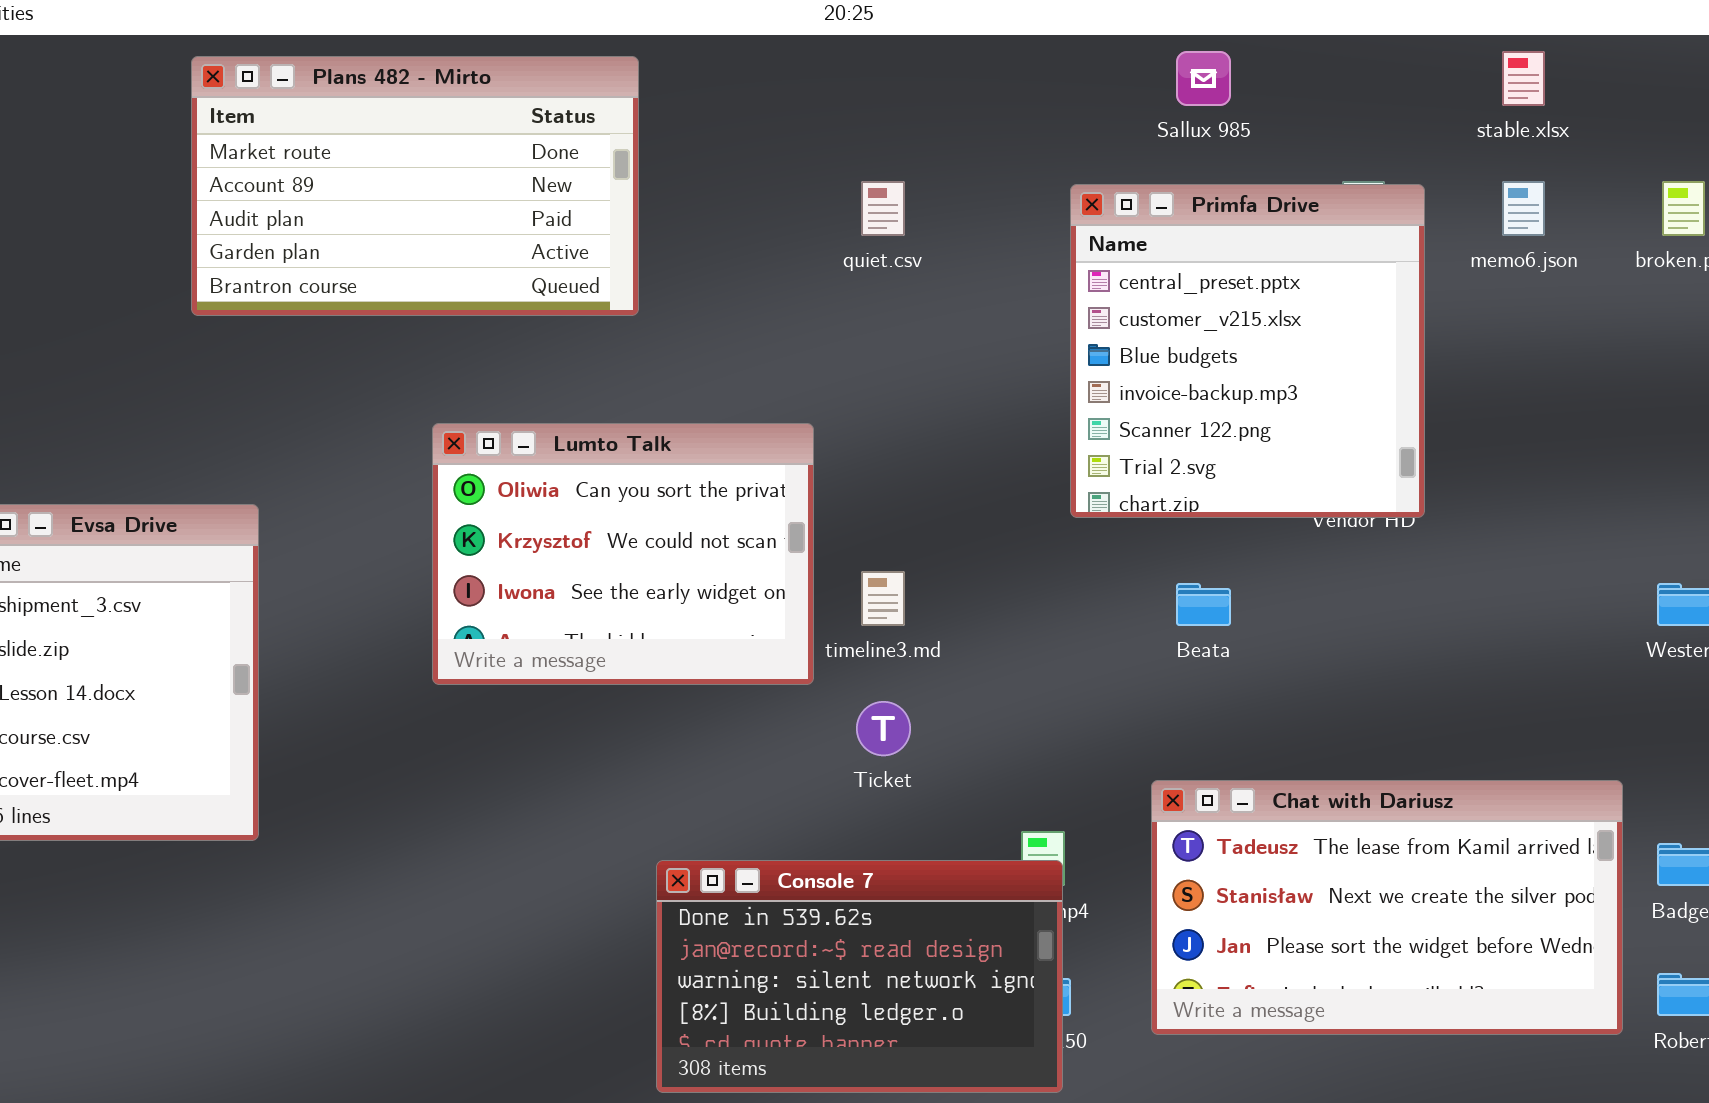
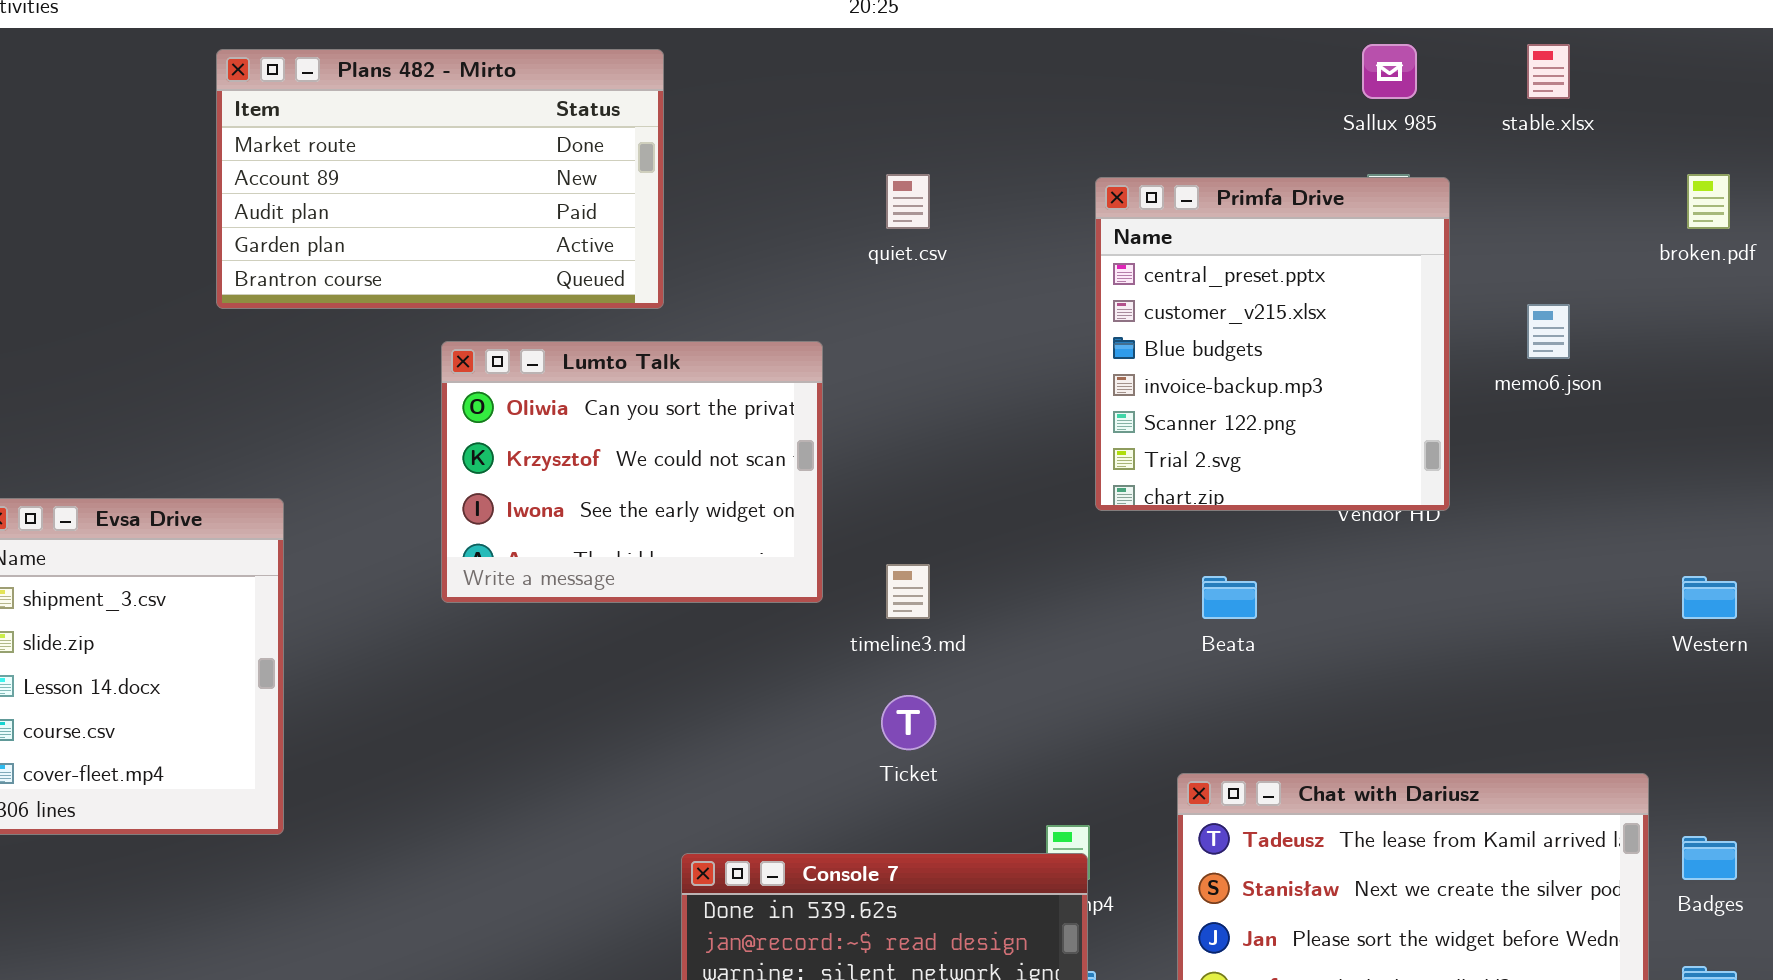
Sallux 985: [1176,51,1231,106] -> [1362,44,1417,99], moved
memo6.json: [1502,181,1545,236] -> [1527,304,1570,359], moved
Lumto Talk: [432,423,814,685] -> [441,341,823,603], moved

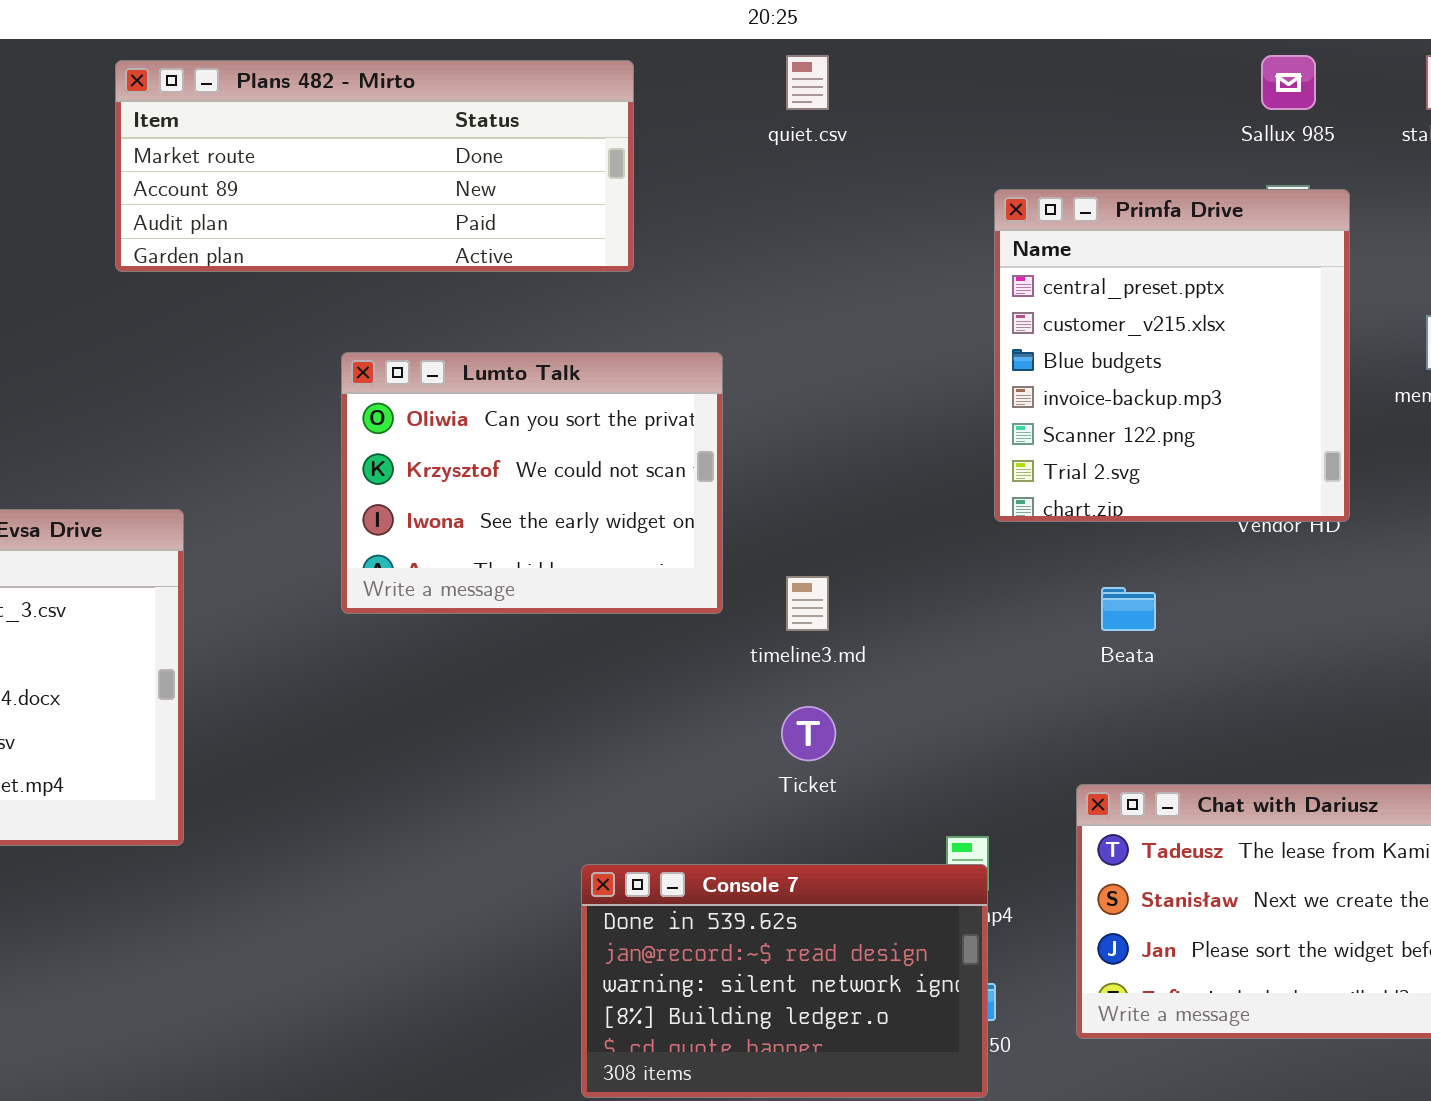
Plans 482 - Mirto: [216,49,664,309] -> [115,60,634,272], resized
quiet.csv: [886,174,930,229] -> [786,55,829,110], moved

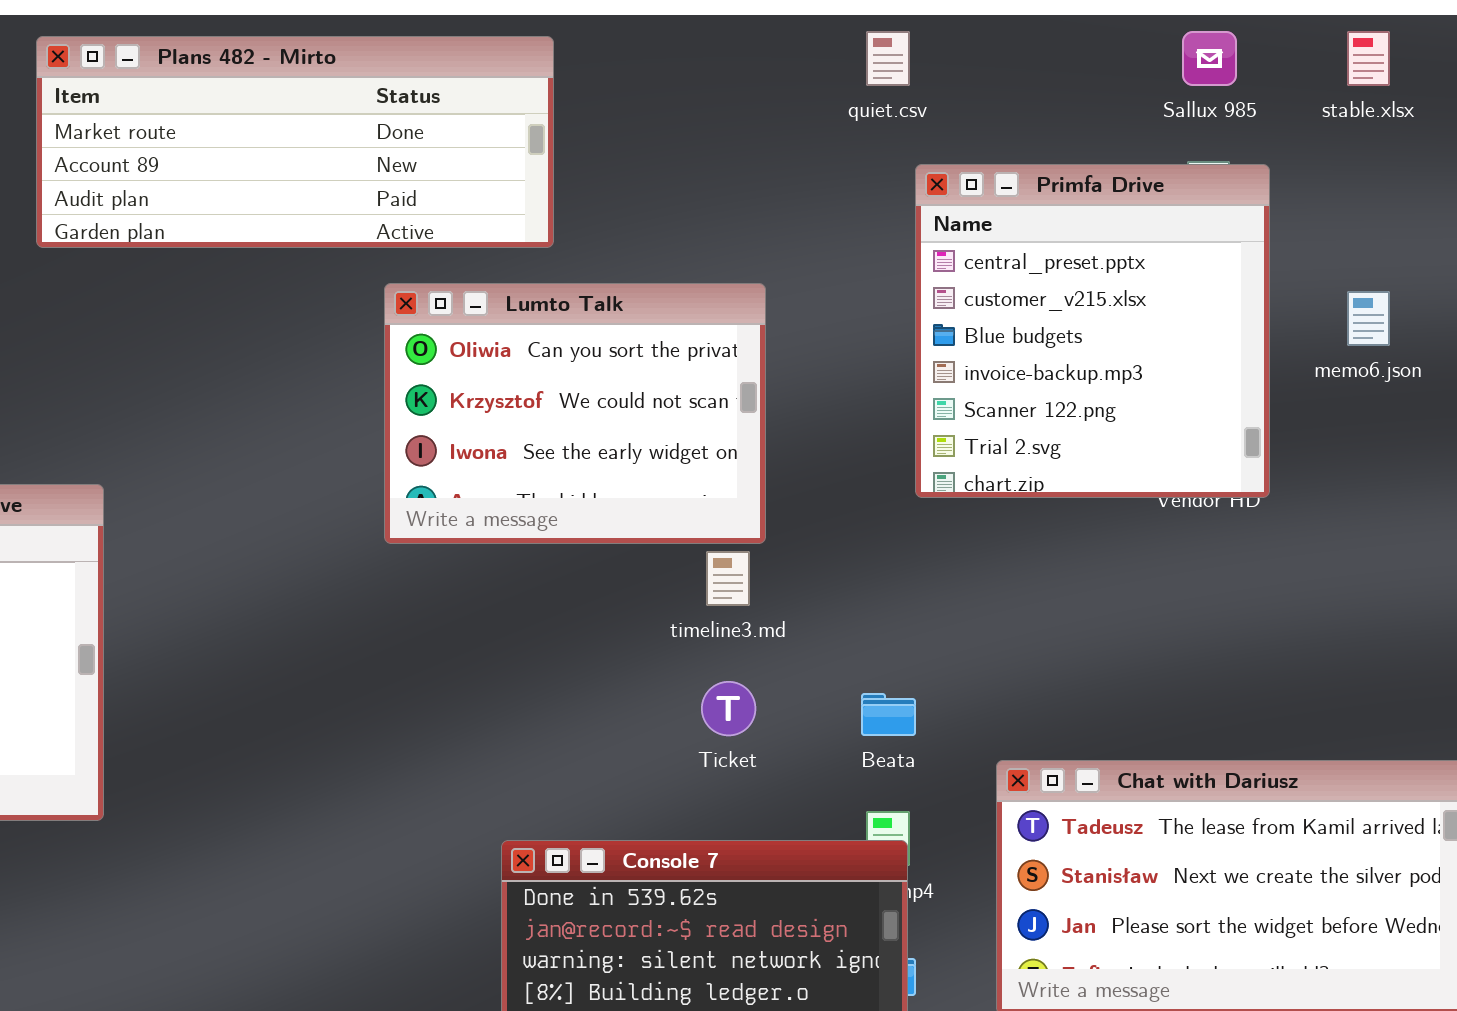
quiet.csv: [786,55,829,110] -> [866,31,910,86], moved
Lumto Talk: [341,352,723,614] -> [384,283,766,544], moved
Beata: [1101,587,1156,631] -> [861,693,916,736], moved

